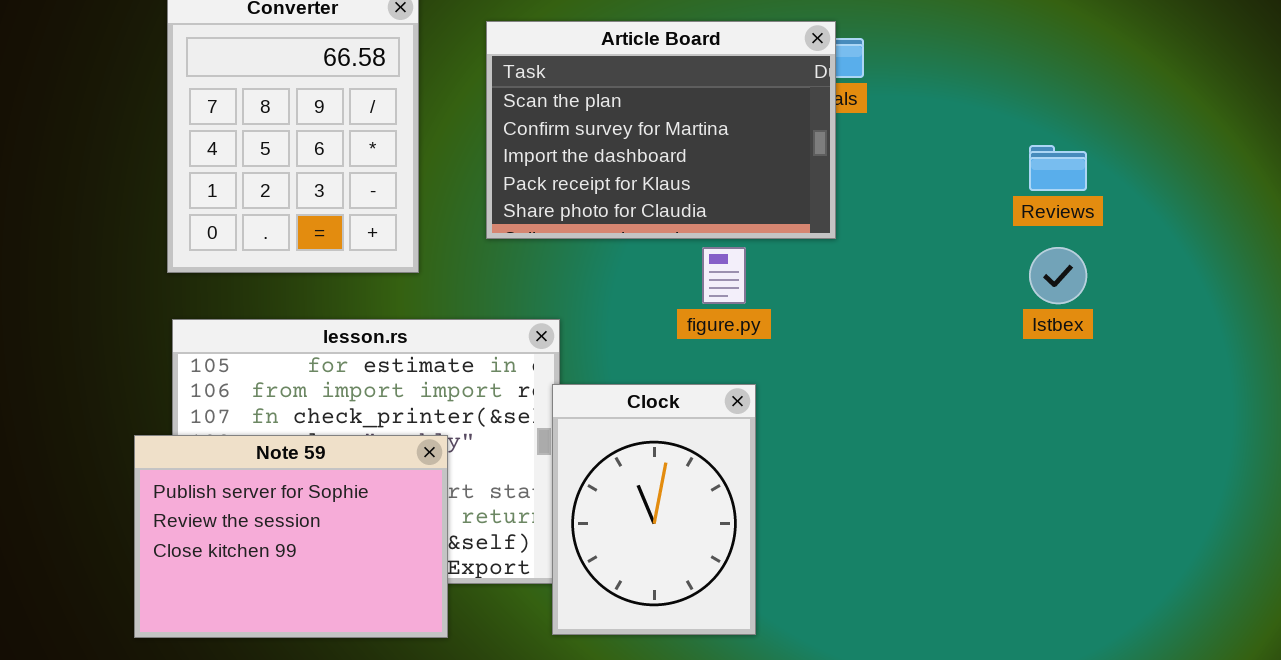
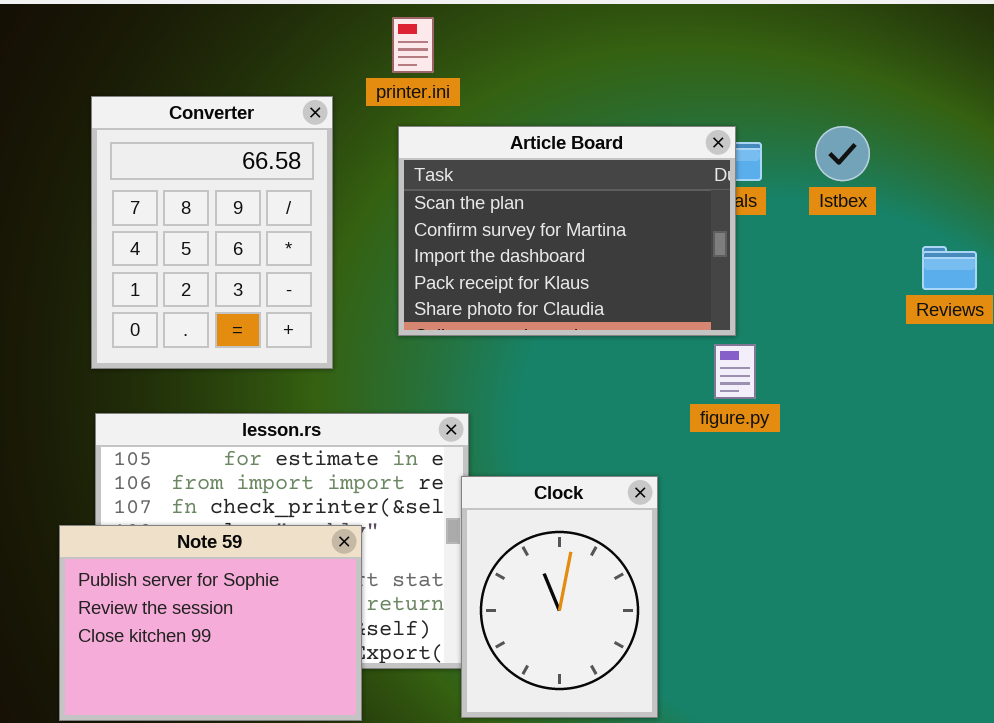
figure.py: [702,247,746,304] -> [714,344,756,399], moved
Istbex: [1029,247,1087,304] -> [815,126,870,181], moved

